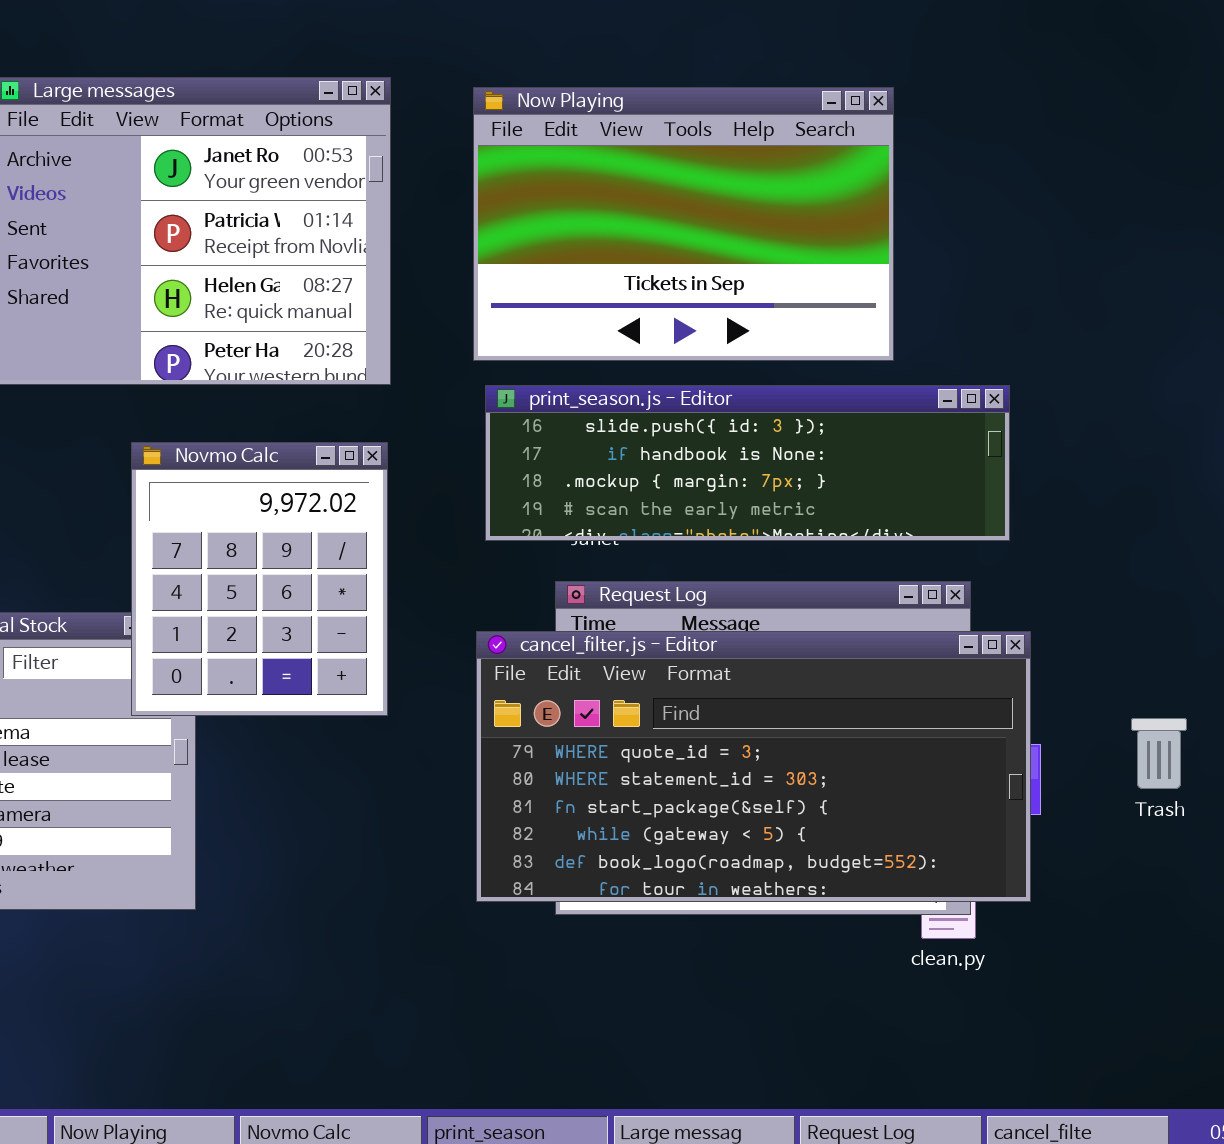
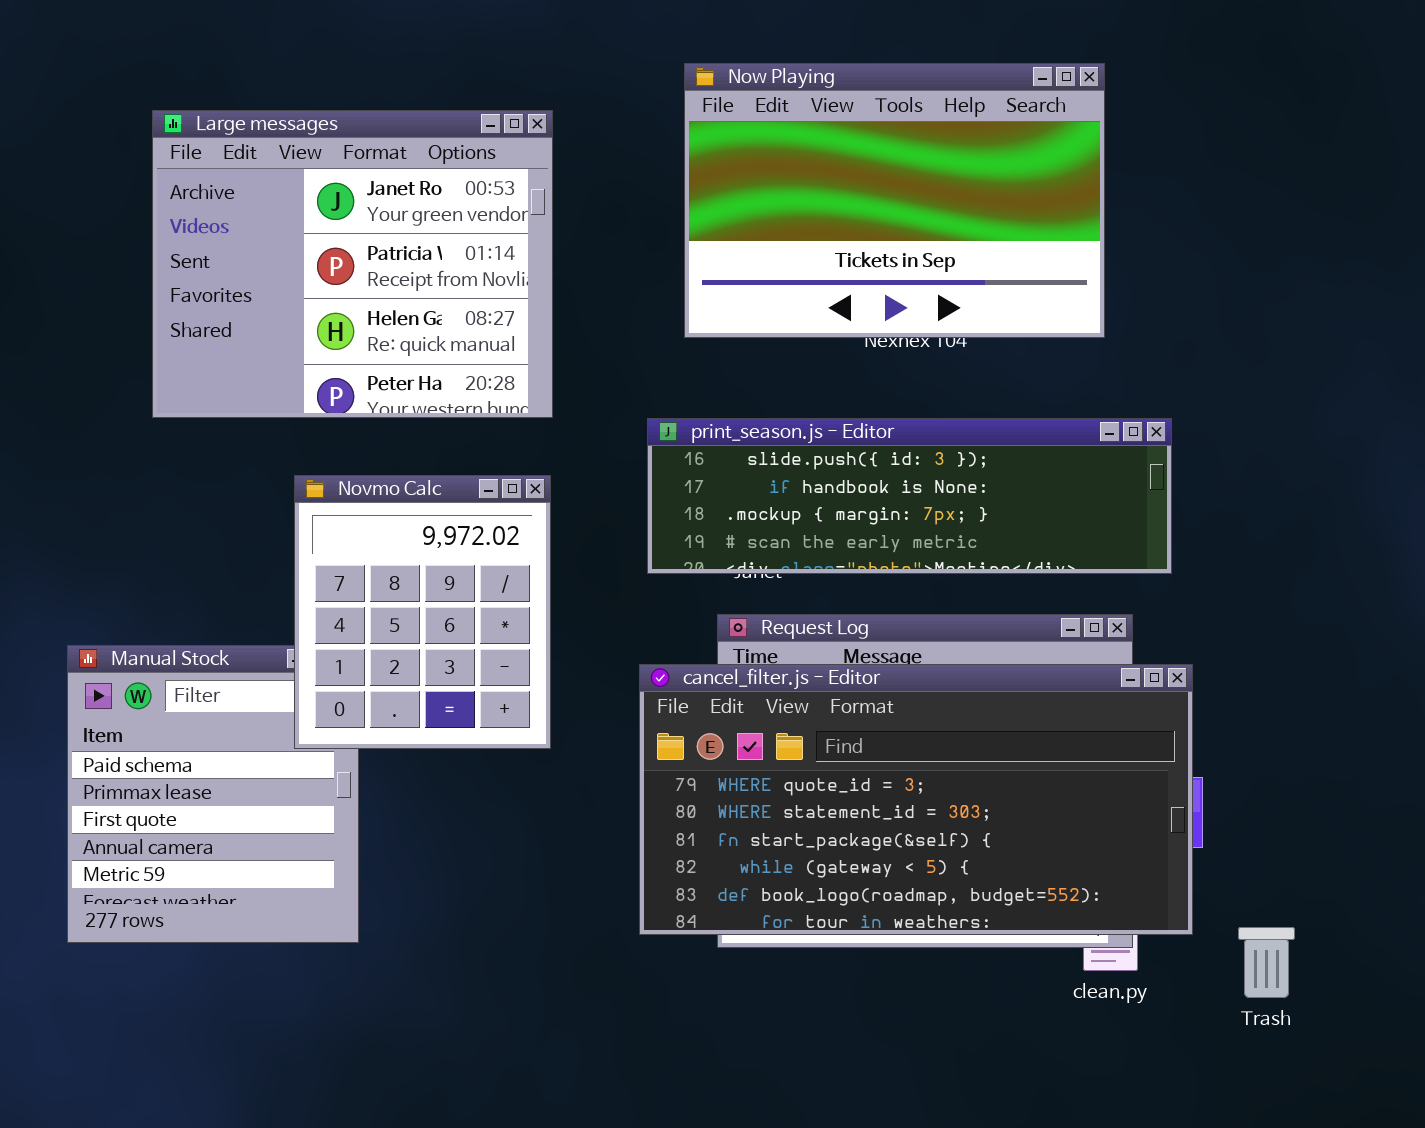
Now Playing: [473,87,894,361] -> [684,63,1105,338], moved
Trash: [1131,718,1187,789] -> [1238,927,1295,998], moved

